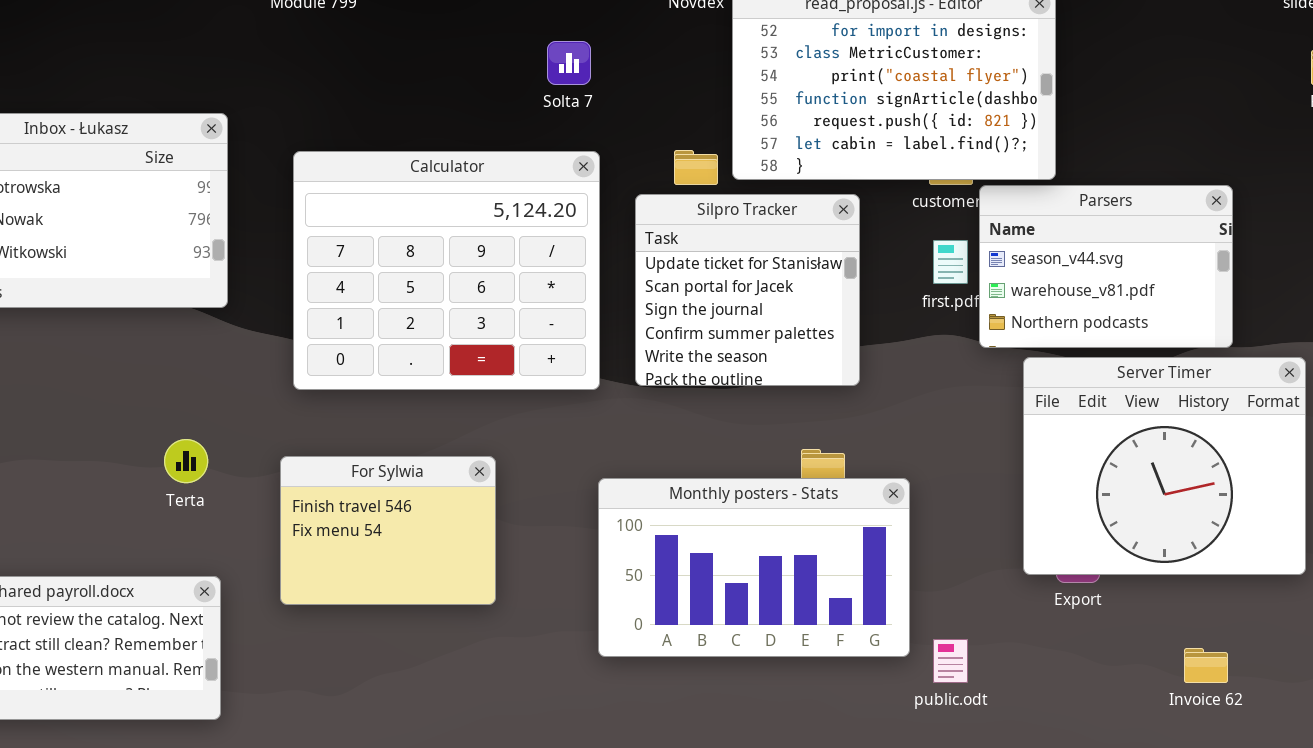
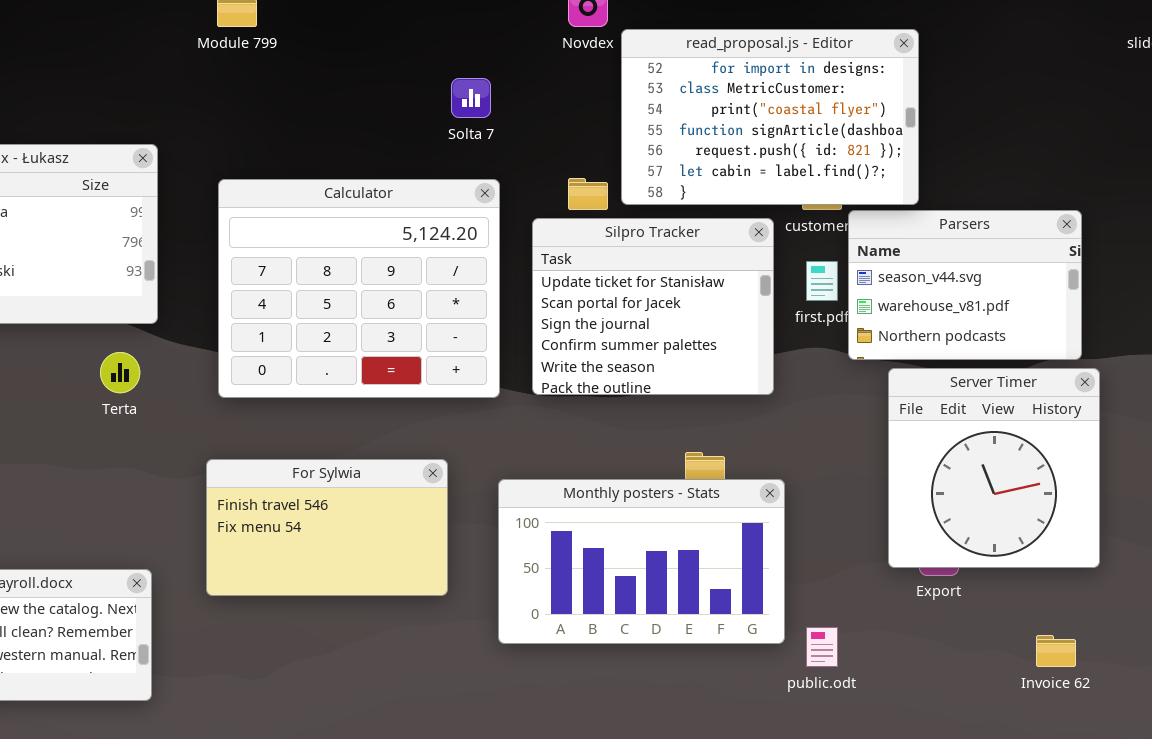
Silpro Tracker: [635,194,860,386] -> [532,218,774,395], resized
Server Timer: [1023,357,1306,575] -> [888,368,1100,568], resized
Terta: [164,439,208,483] -> [100,352,140,393], moved
For Sylwia: [280,456,496,605] -> [206,459,448,596], resized

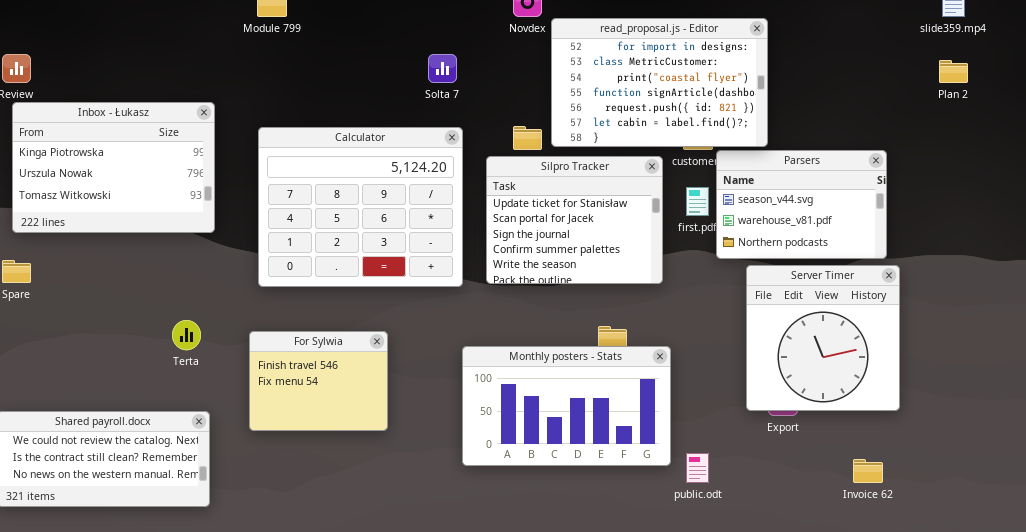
Terta: [100,352,140,393] -> [172,320,201,350], moved
For Sylwia: [206,459,448,596] -> [249,331,388,431], resized

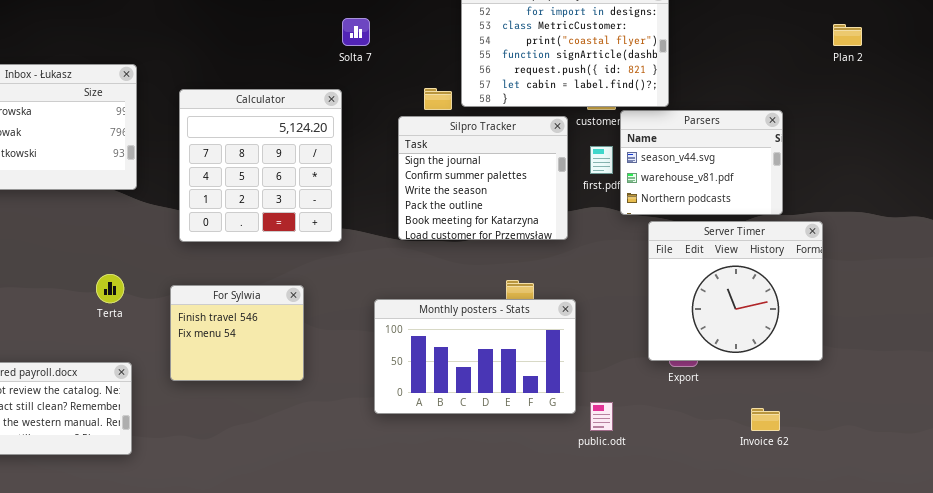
Calculator: [258,127,463,287] -> [179,89,342,242], resized
Silpro Tracker: [486,156,663,284] -> [398,116,568,240], scrolled down 2 rows
Server Timer: [746,265,900,411] -> [648,221,823,361], resized

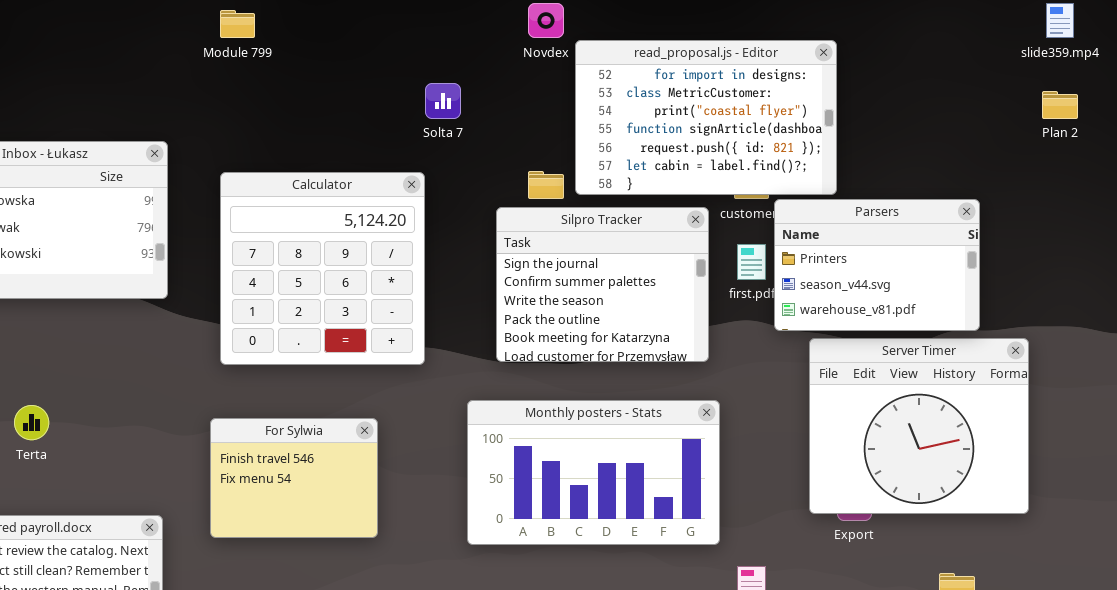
Parsers: [620,110,783,215] -> [774,199,980,331], scrolled up 1 row
Terta: [96,274,124,303] -> [14,405,49,440], moved
Monthly posters - Stats: [374,299,576,414] -> [467,400,720,545], moved

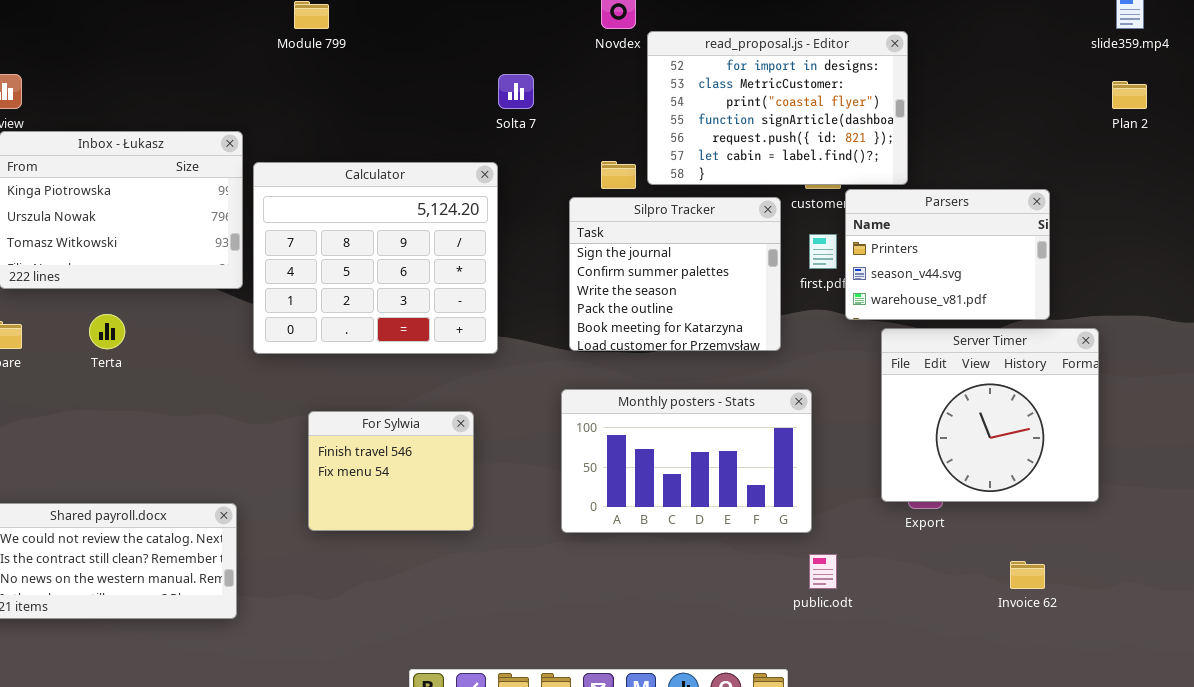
Calculator: [220,172,425,365] -> [253,162,498,354], resized
Monthly posters - Stats: [467,400,720,545] -> [561,389,812,533], moved
Terta: [14,405,49,440] -> [89,314,125,349], moved
For Sylwia: [210,418,378,538] -> [308,411,474,531], moved

